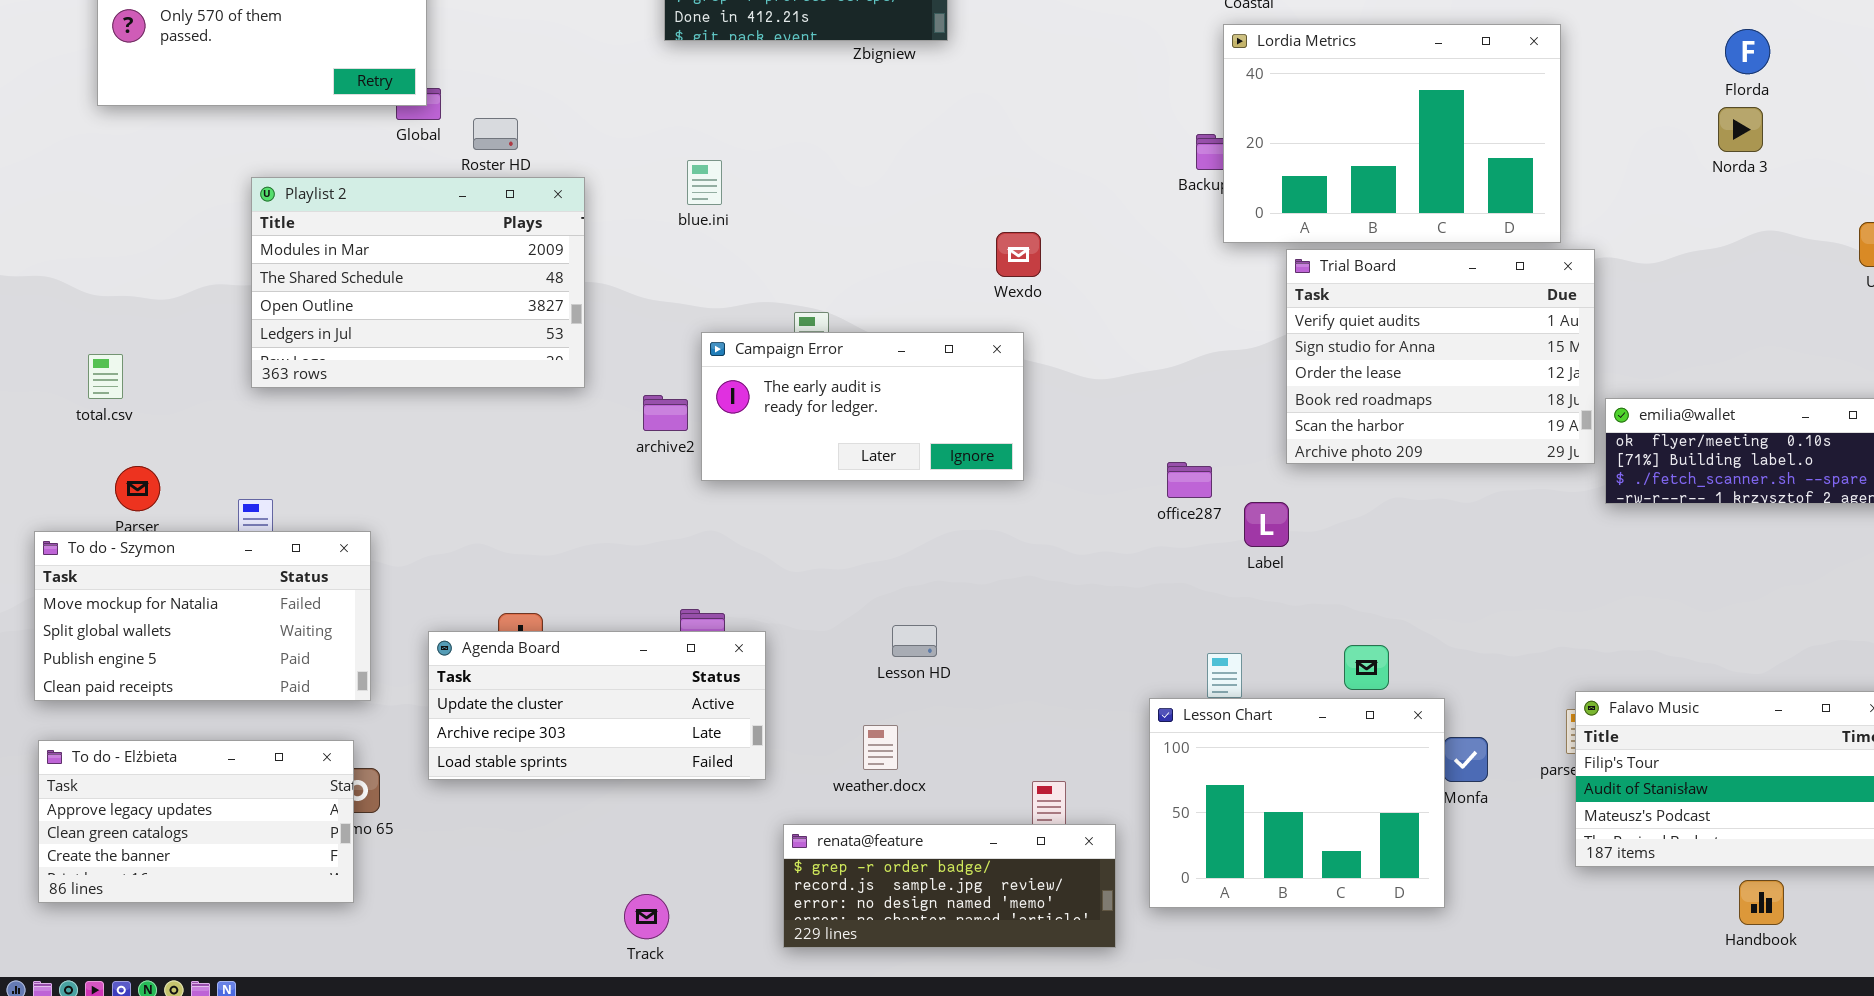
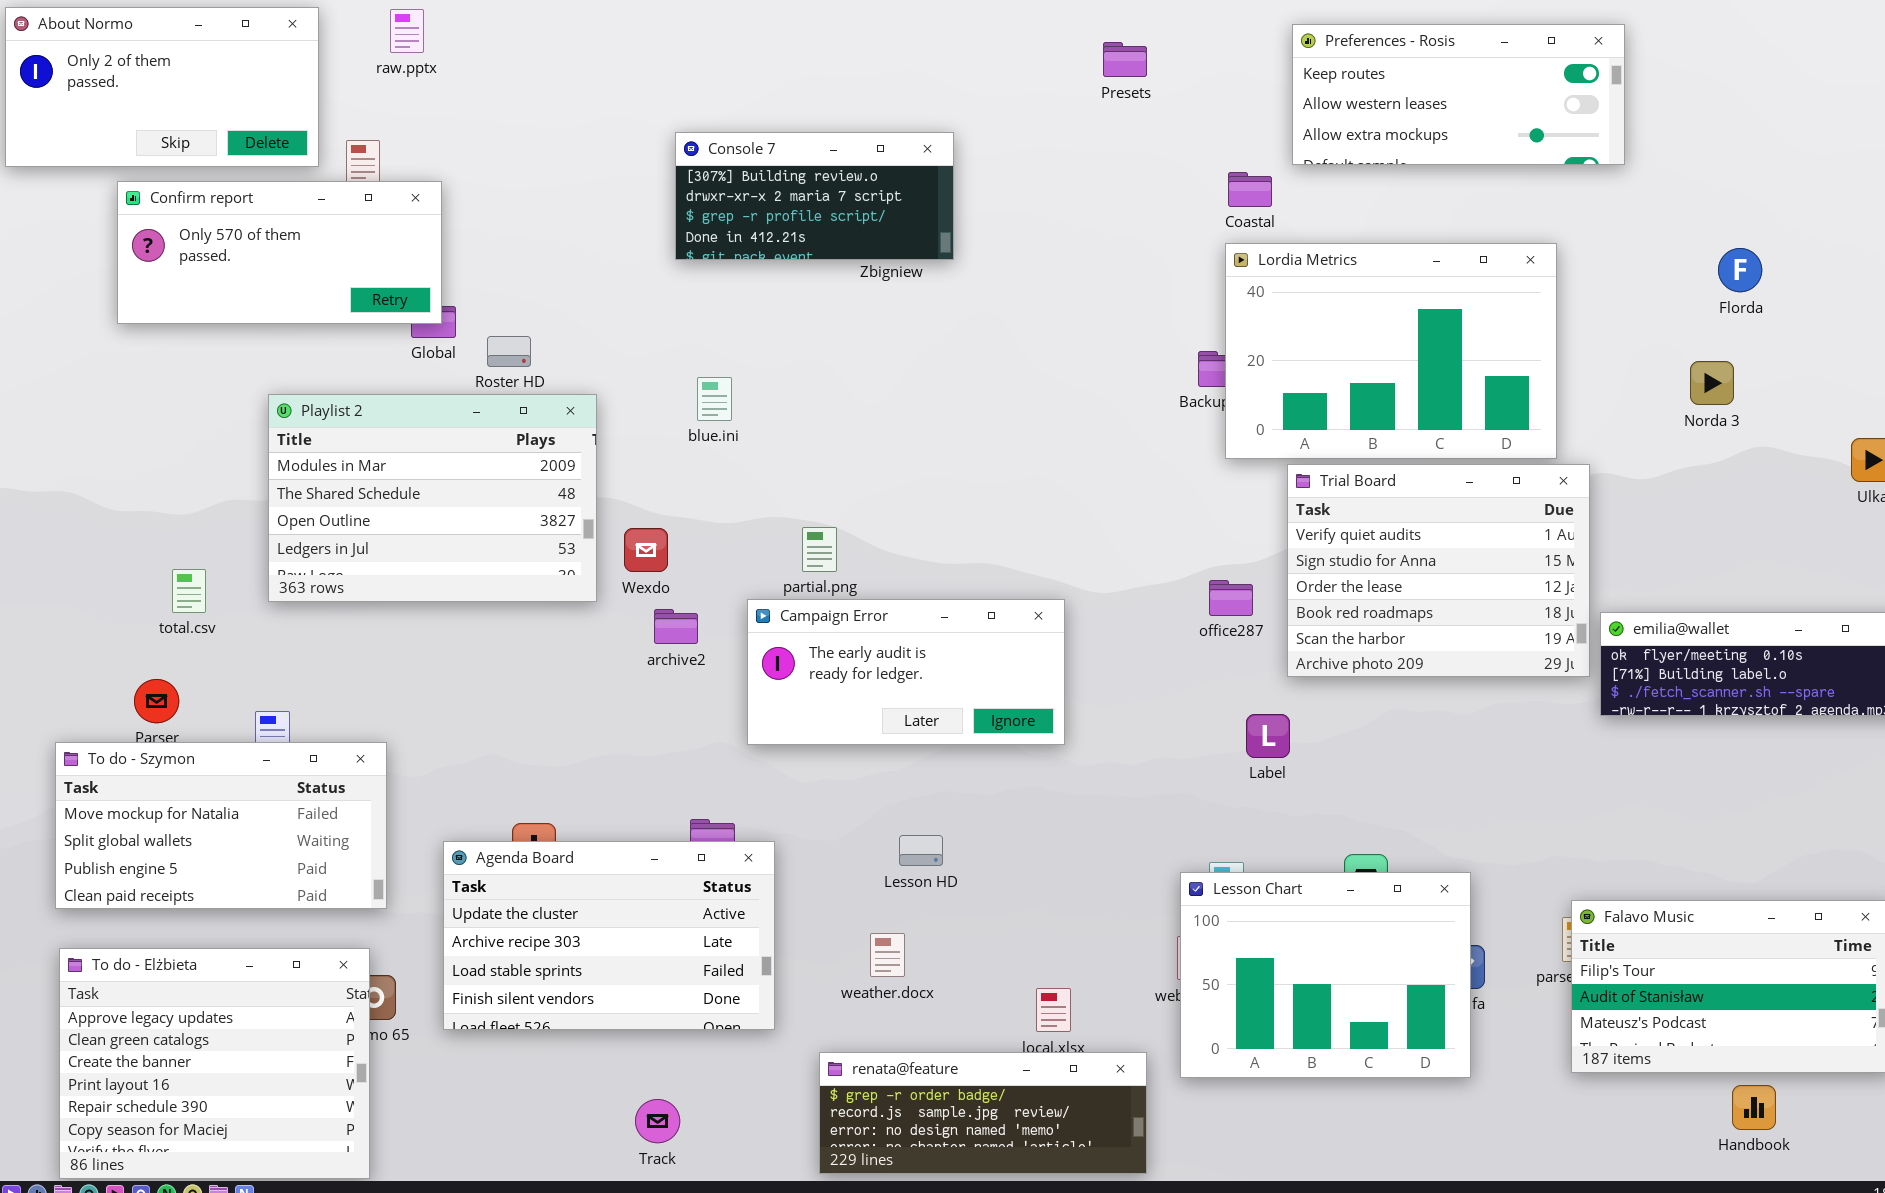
Norda 3: [1718,107,1763,152] -> [1690,361,1734,405], moved
Wexdo: [996,232,1041,277] -> [624,528,668,572], moved
Campaign Error: [701,332,1024,481] -> [747,599,1065,745], moved
total.csv: [88,354,123,399] -> [172,569,206,613], moved
office287: [1167,462,1212,498] -> [1209,580,1253,616], moved
Agenda Board: [428,631,766,780] -> [443,841,775,1030], resized
Lesson Chart: [1149,698,1445,908] -> [1180,872,1471,1078], moved
To do - Elżbieta: [38,740,354,903] -> [59,948,370,1179], resized
renata@feature: [783,824,1116,948] -> [819,1052,1147,1174], moved

